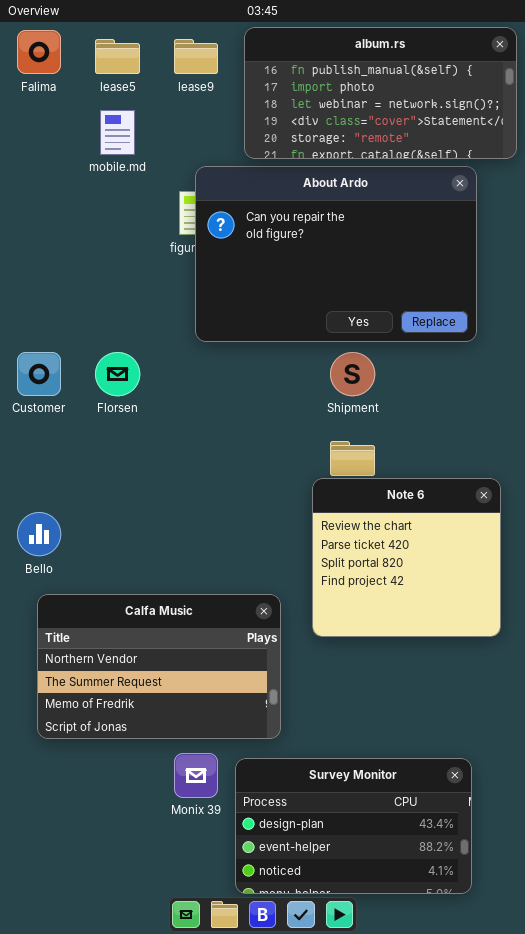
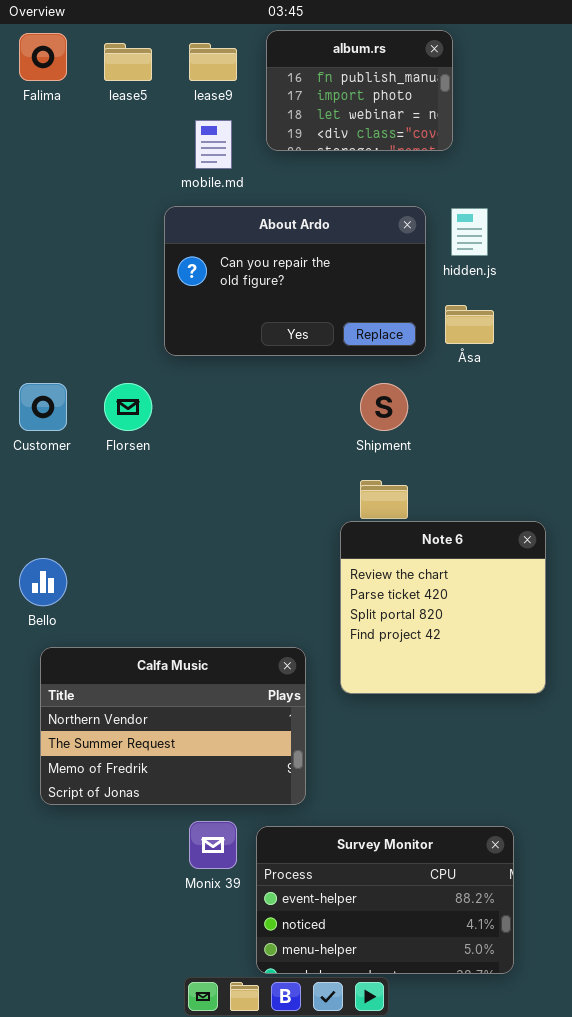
album.rs: [244,27,517,159] -> [266,30,453,151], resized
mobile.md: [100,110,135,155] -> [195,120,232,169], moved
About Ardo: [195,166,477,342] -> [164,206,426,356], moved, resized
Survey Monitor: [235,758,472,894] -> [256,826,514,974], scrolled down 1 row

